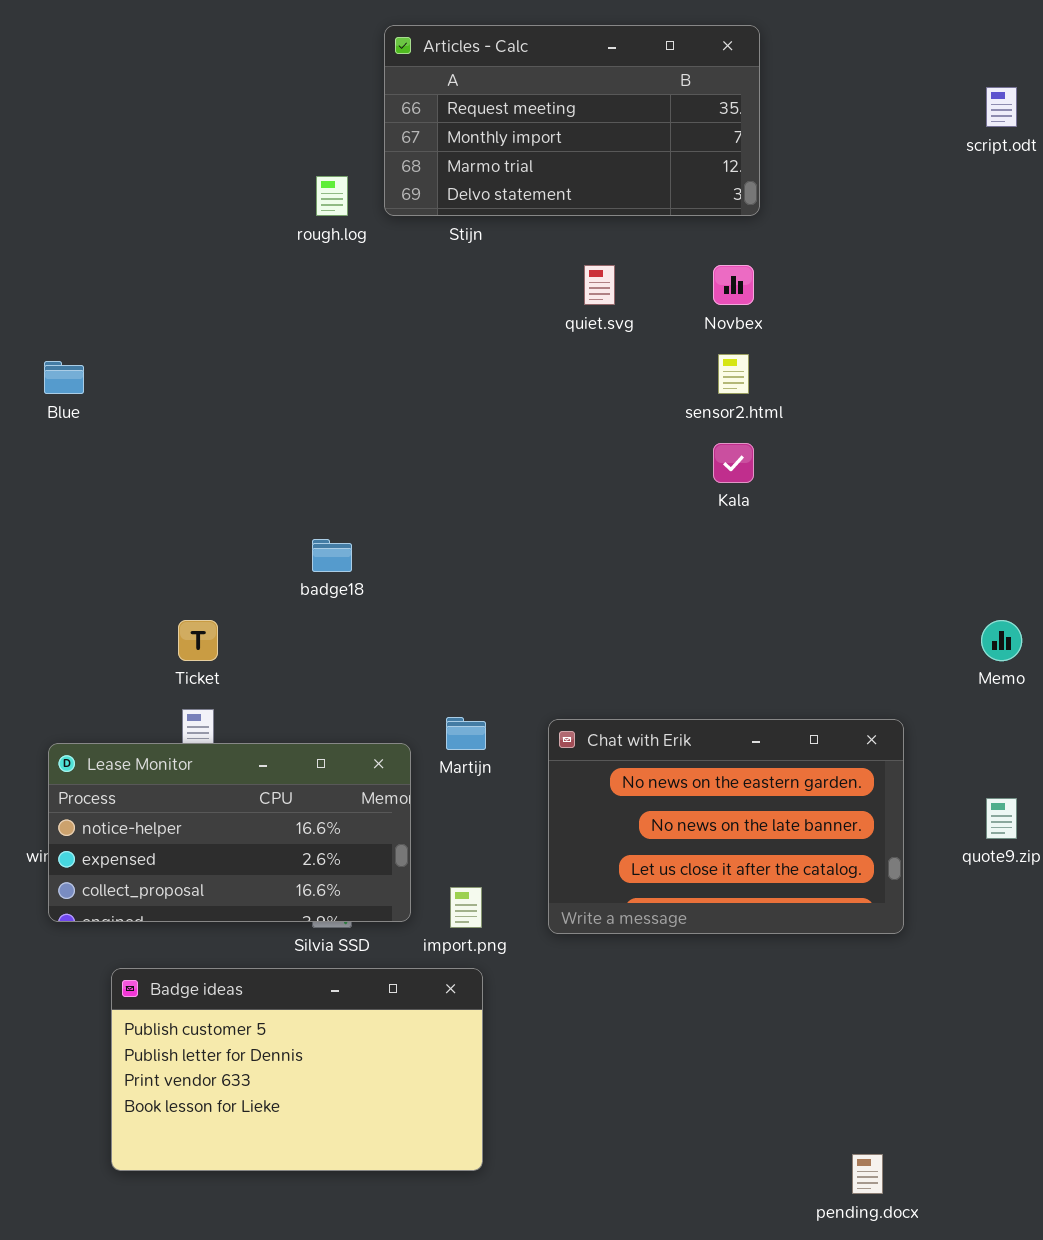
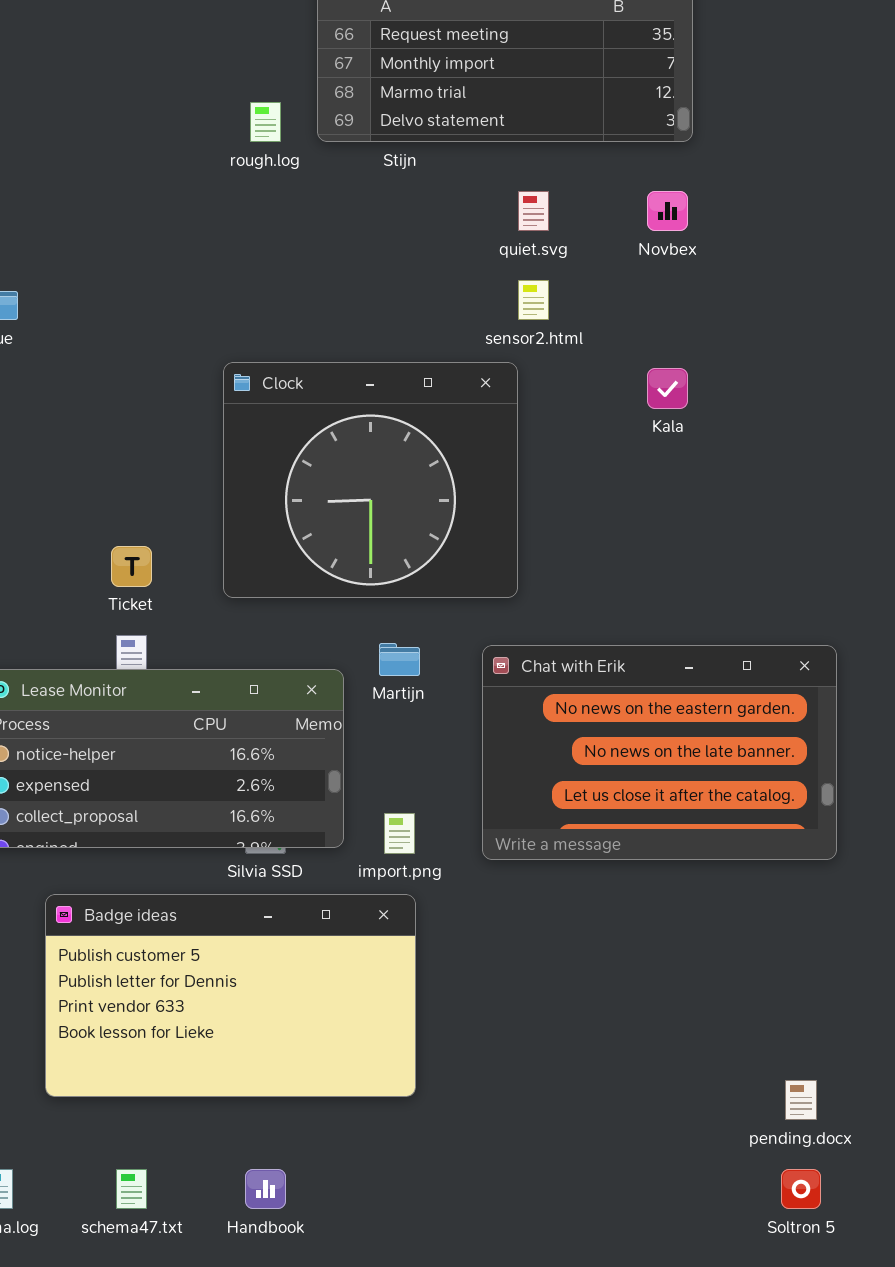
sensor2.html: [718,354,749,394] -> [518,280,549,320], moved
Clock: none -> [223,362,518,598], opened

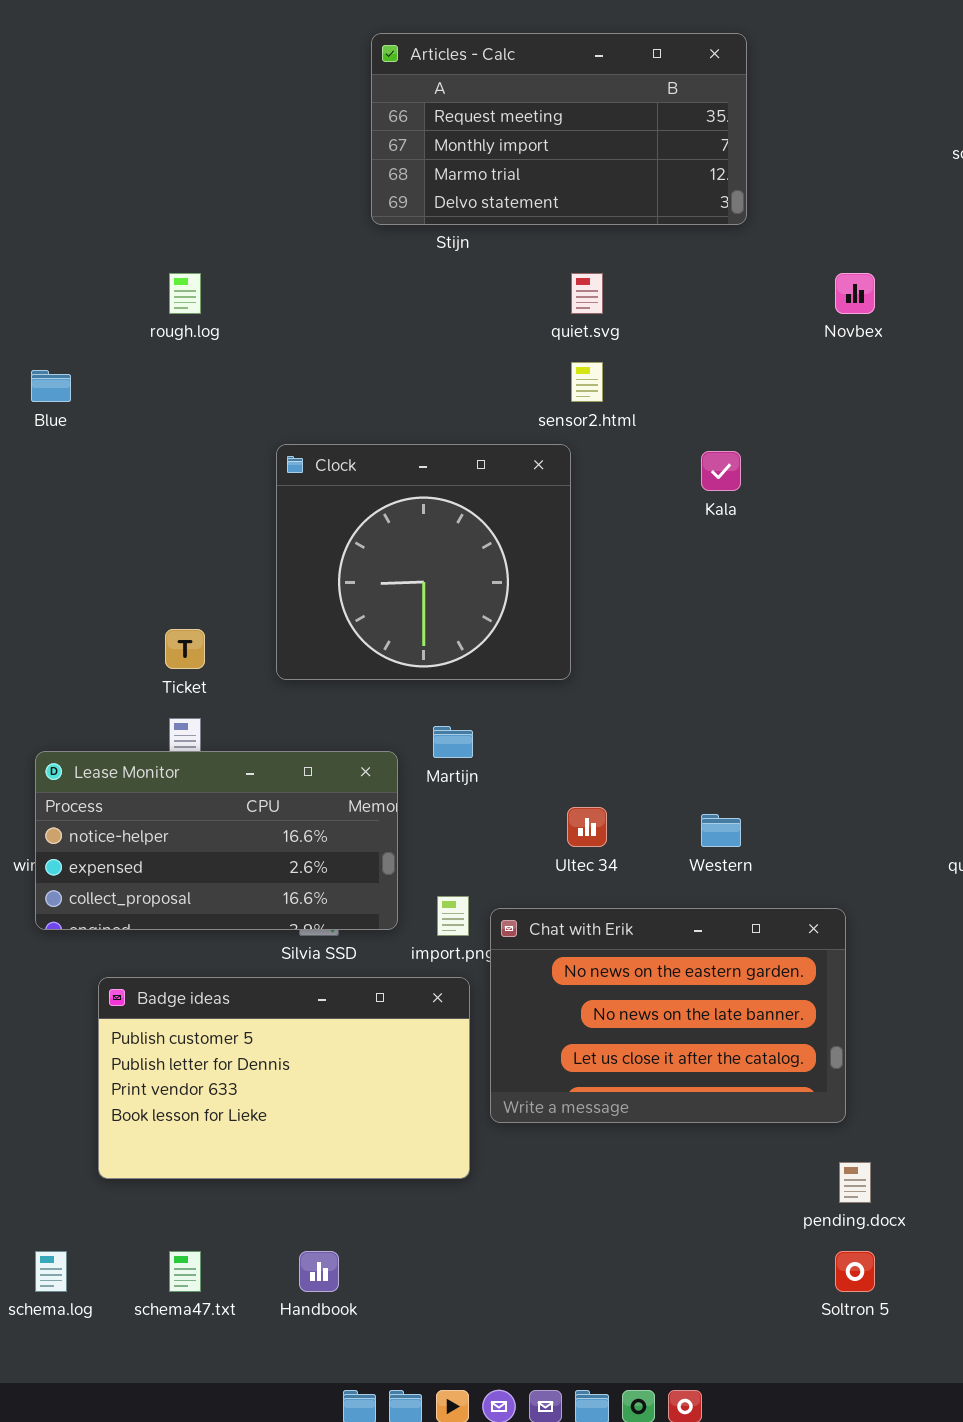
rough.log: [250,102,281,142] -> [169,273,201,314], moved
Novbex: [647,191,688,231] -> [835,273,875,314], moved
Chat with Erik: [482,645,837,860] -> [490,908,846,1123], moved

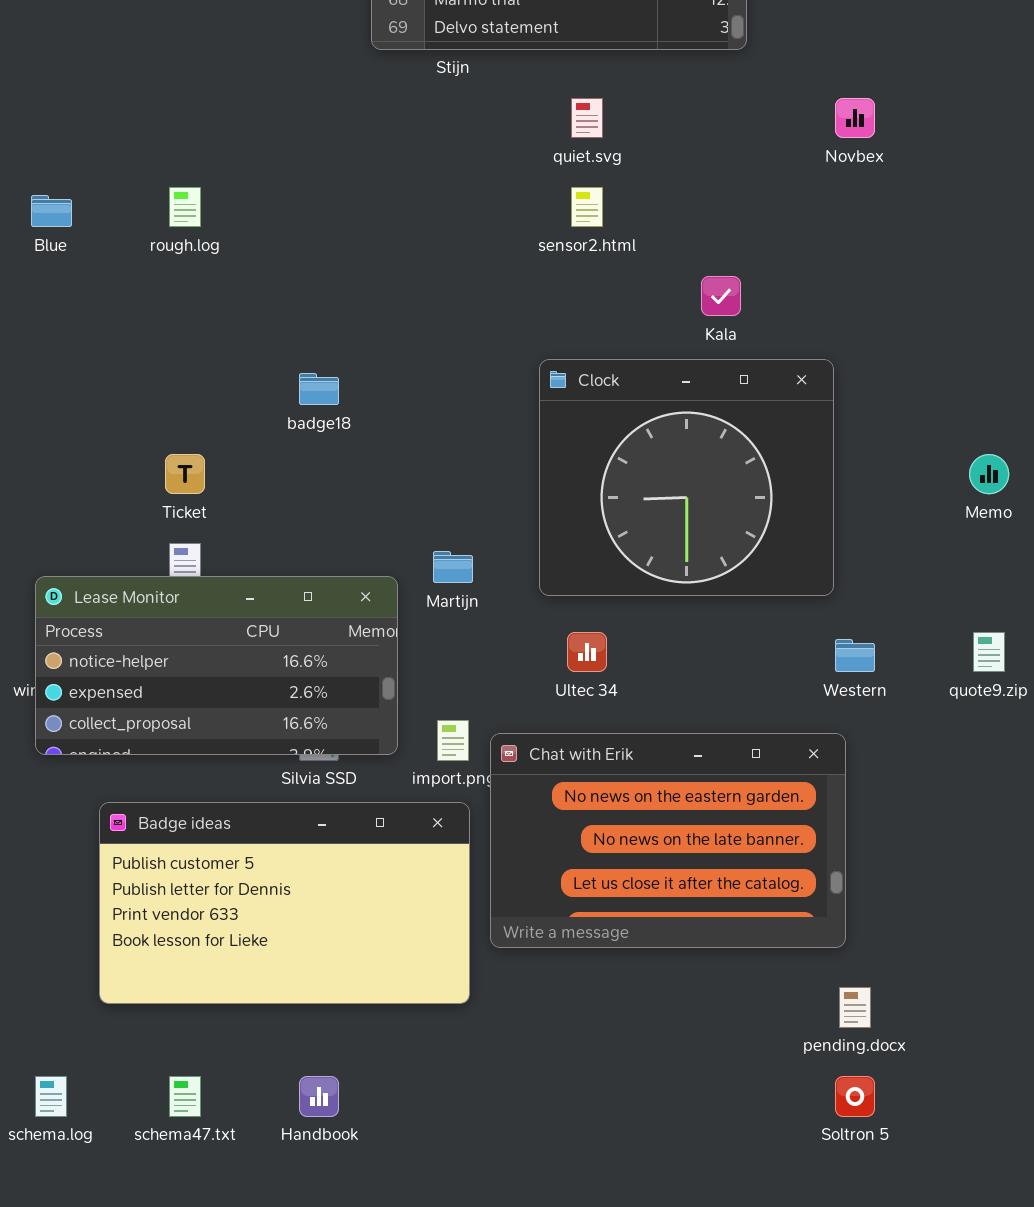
rough.log: [169,273,201,314] -> [169,187,201,227], moved
Clock: [276,444,571,680] -> [539,359,834,596], moved
Western: [701,814,741,847] -> [835,639,875,672], moved

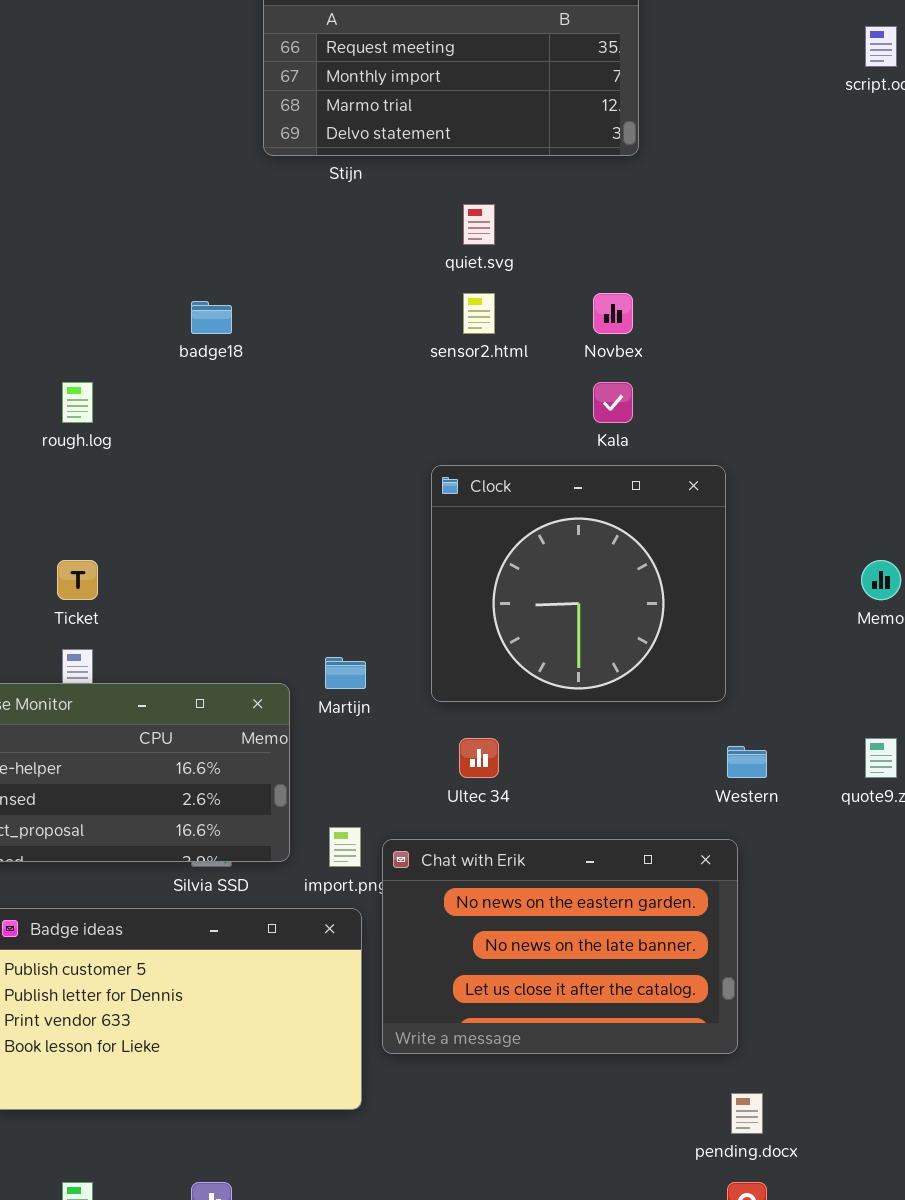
Novbex: [835,98,875,138] -> [593,293,633,334], moved
rough.log: [169,187,201,227] -> [62,382,93,423], moved
badge18: [299,373,339,405] -> [191,301,232,334], moved

